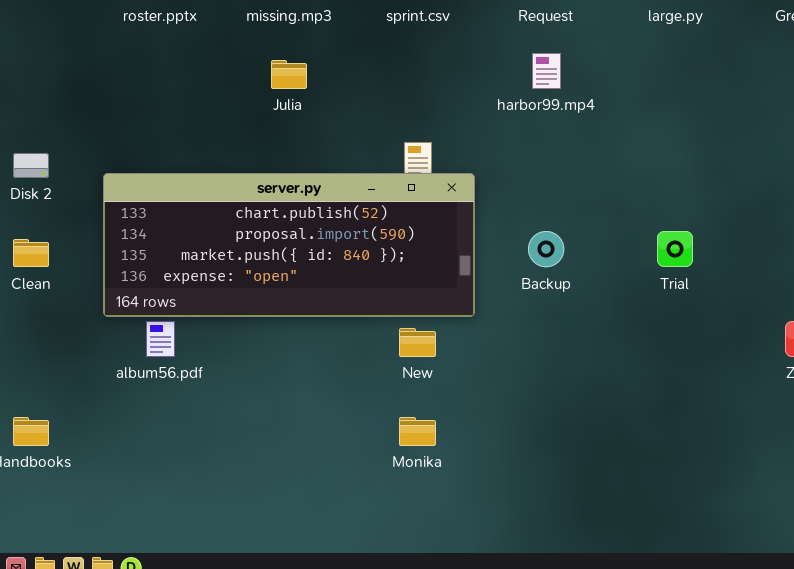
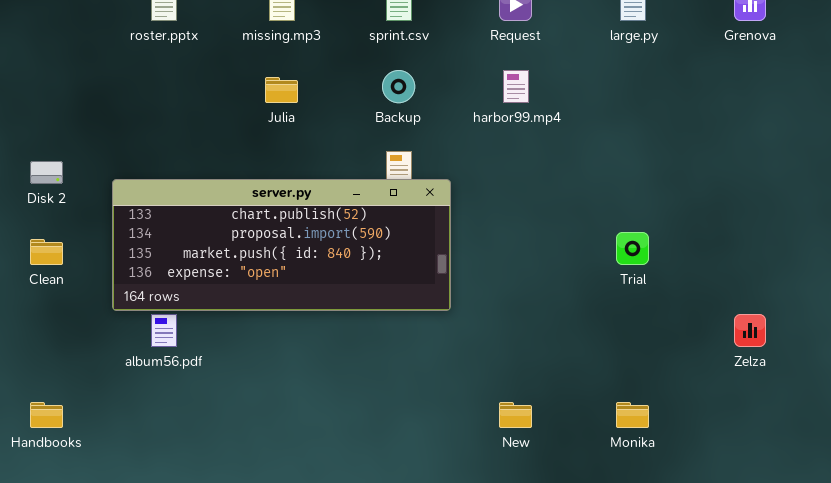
Backup: [528,231,564,267] -> [382,70,415,103], moved
New: [399,328,436,357] -> [499,402,532,428], moved
Monika: [399,417,436,446] -> [616,402,649,428], moved

